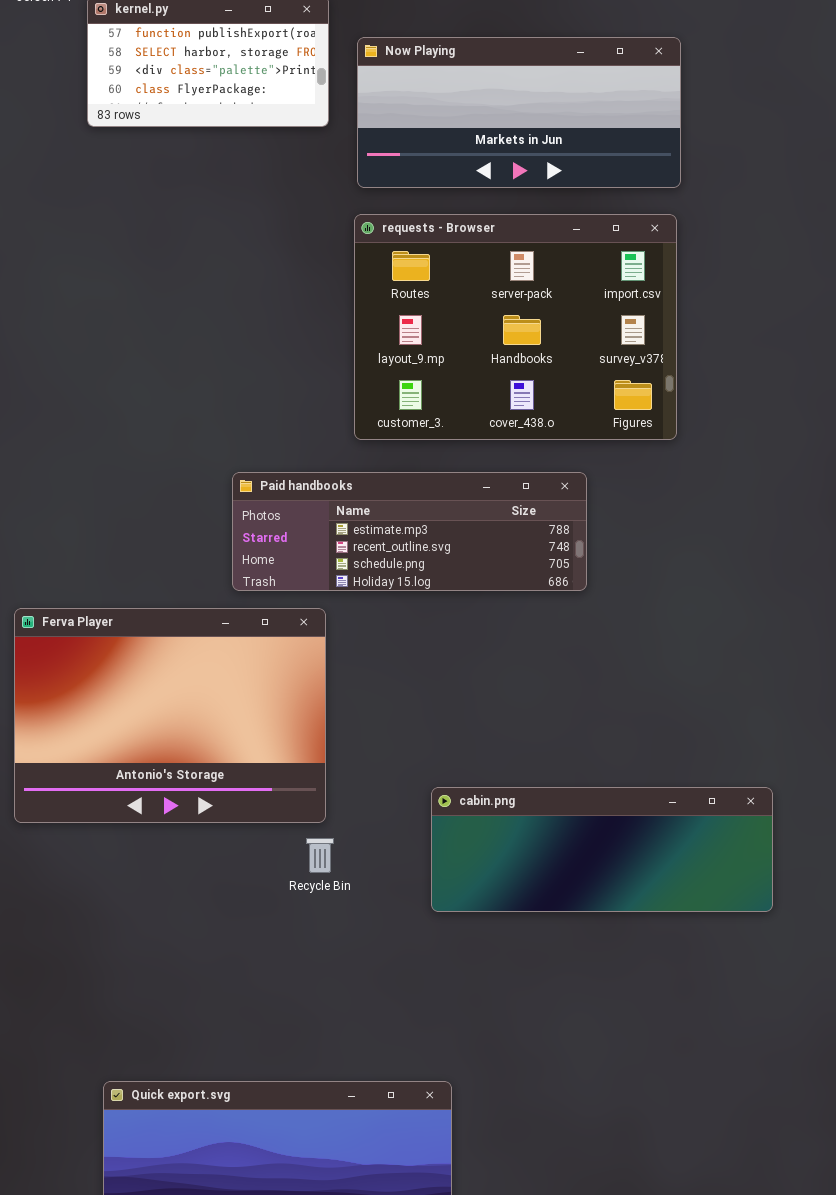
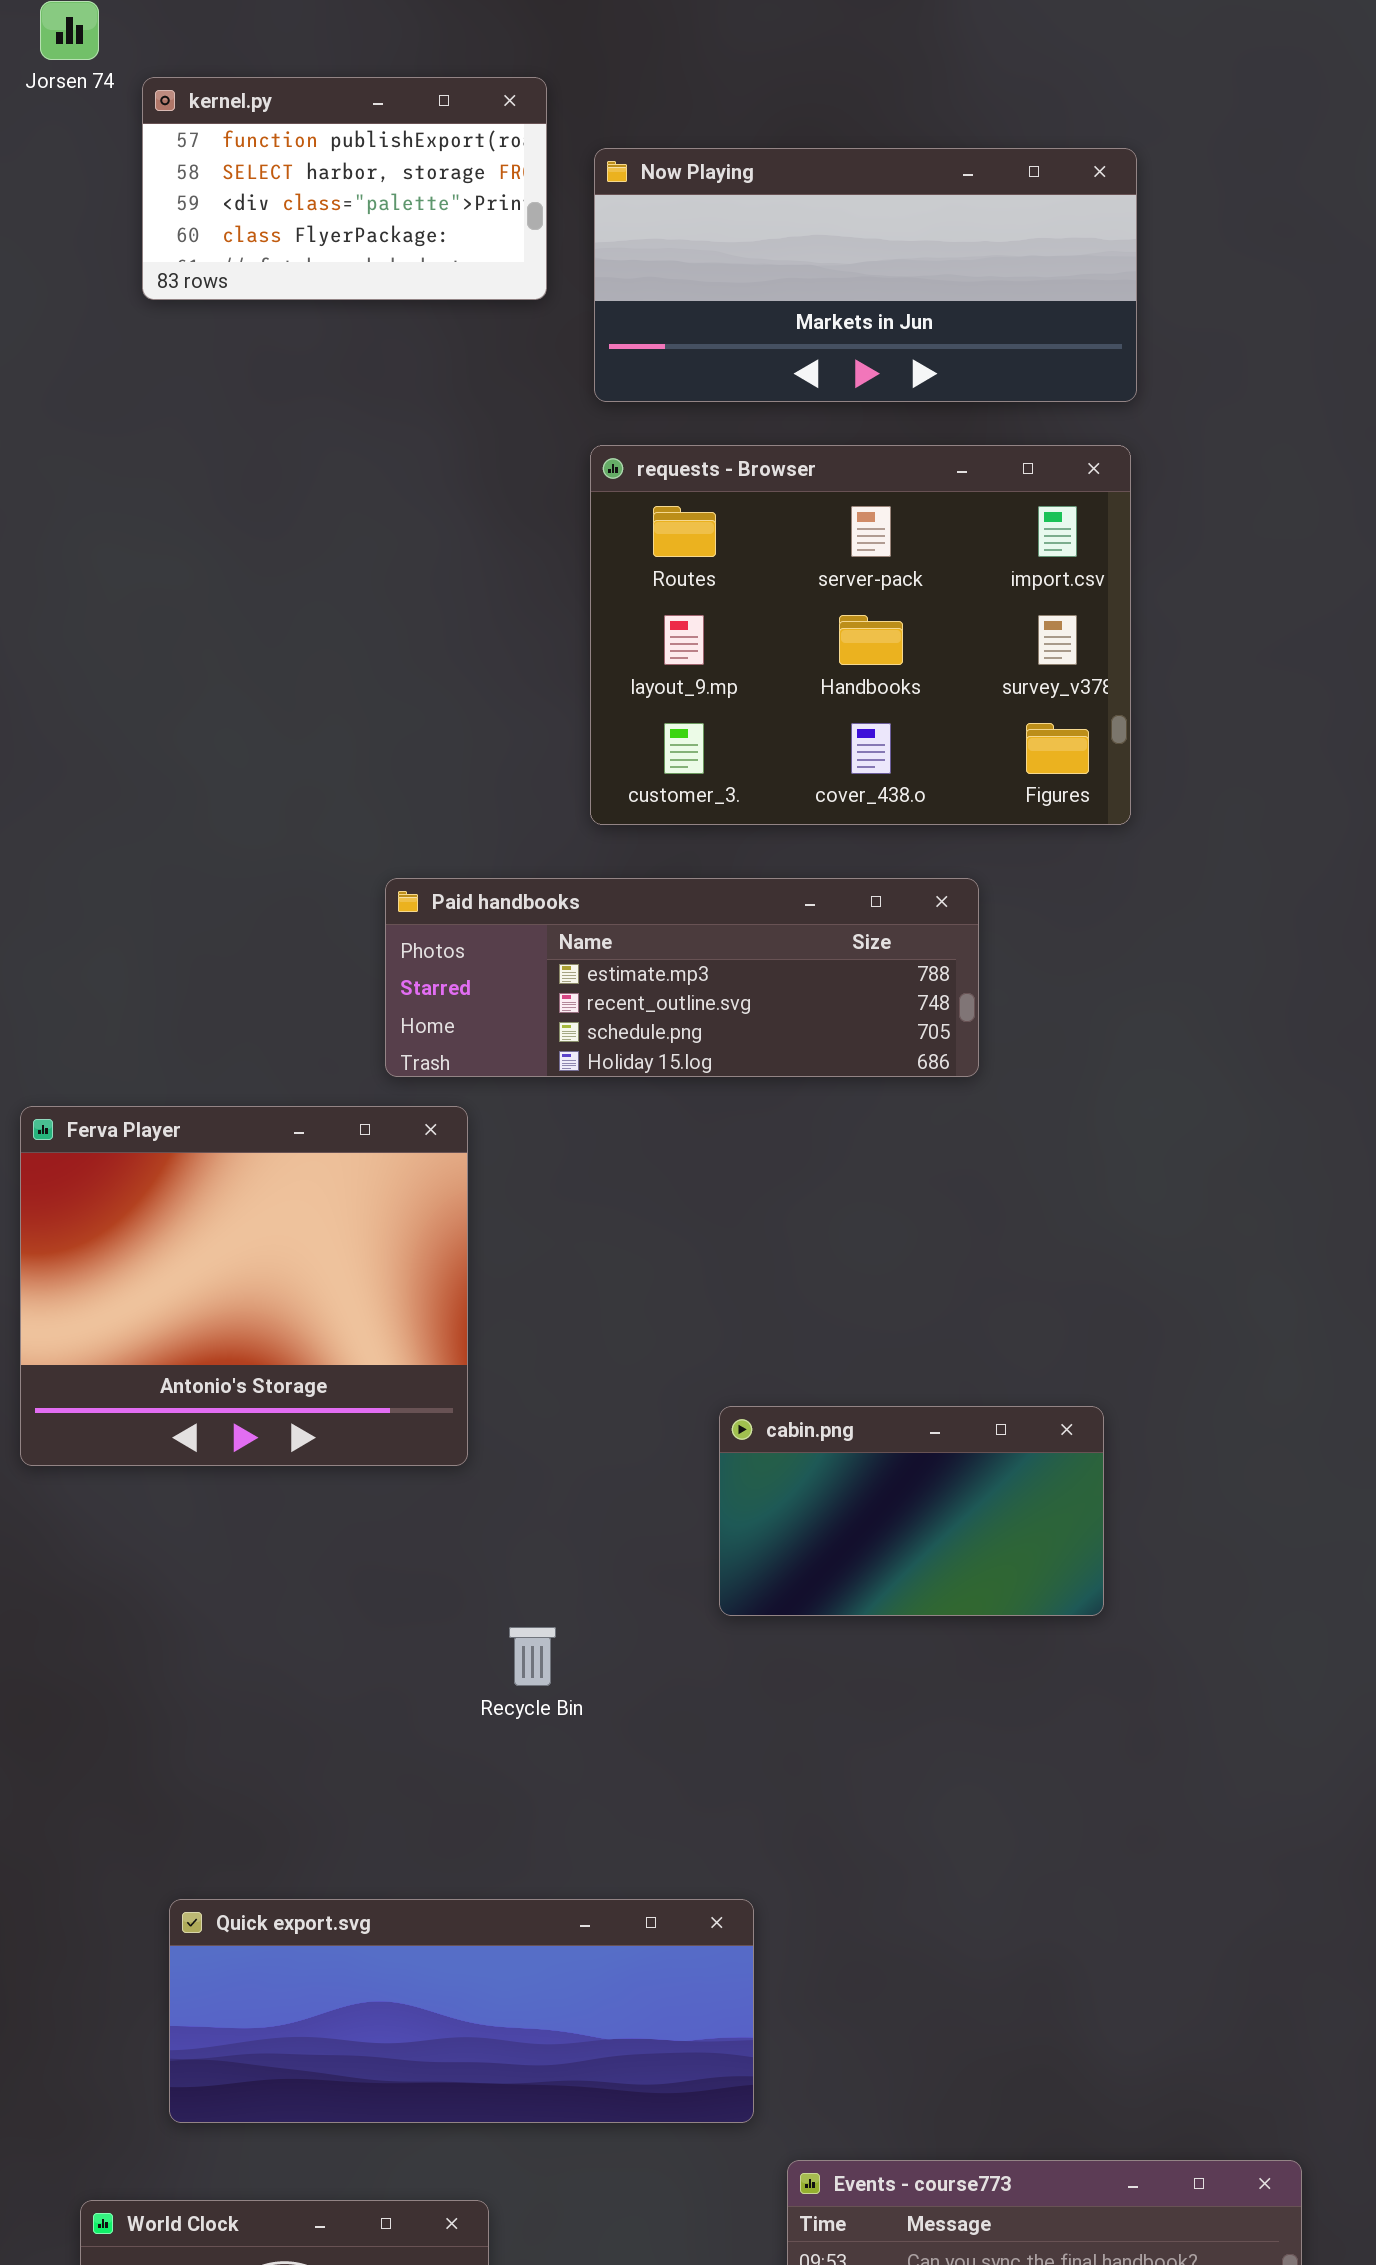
Ferva Player: [14,608,326,823] -> [20,1106,468,1466], resized
cabin.png: [431,787,773,912] -> [719,1406,1104,1616], resized
Recycle Bin: [306,838,334,873] -> [509,1627,556,1686], moved

